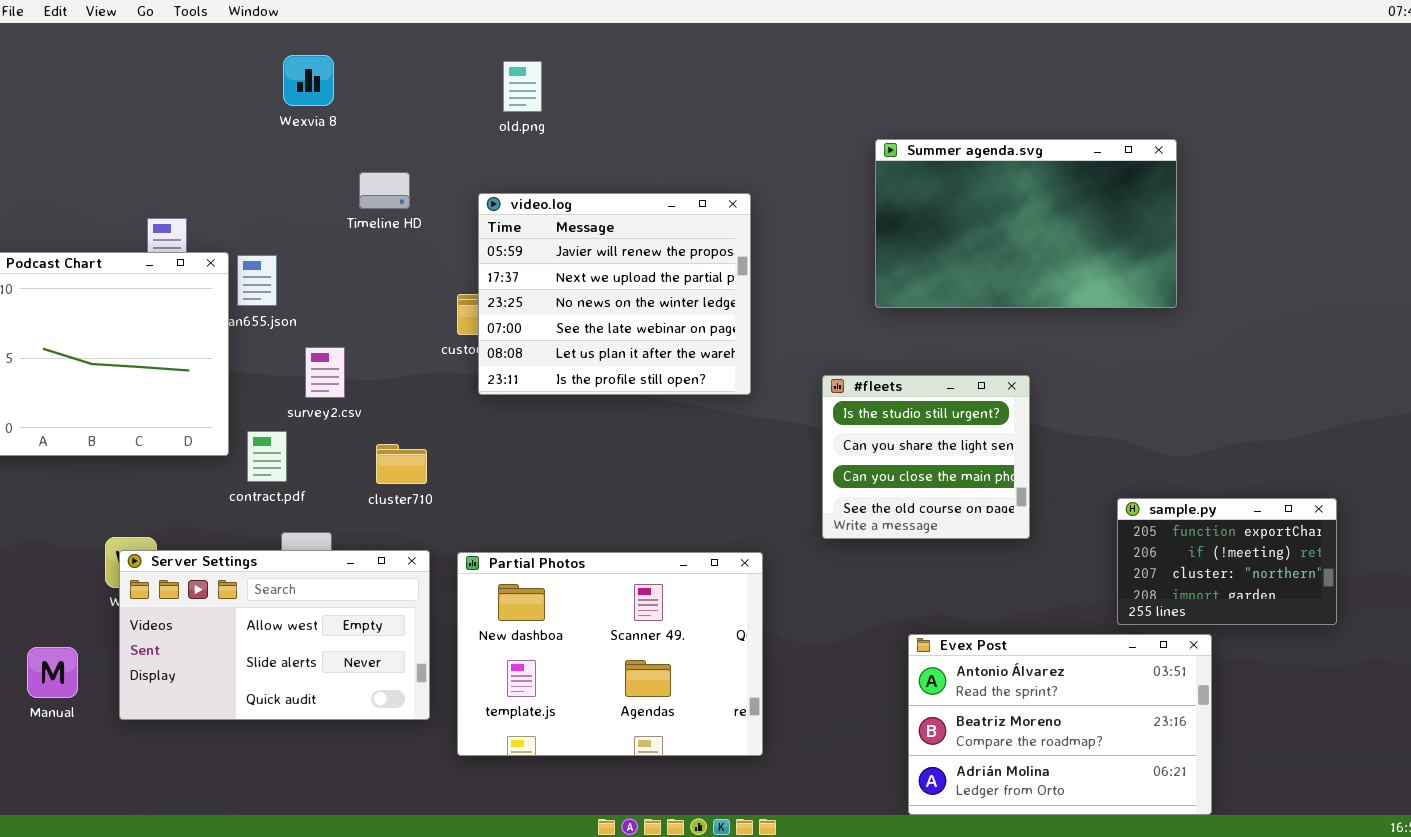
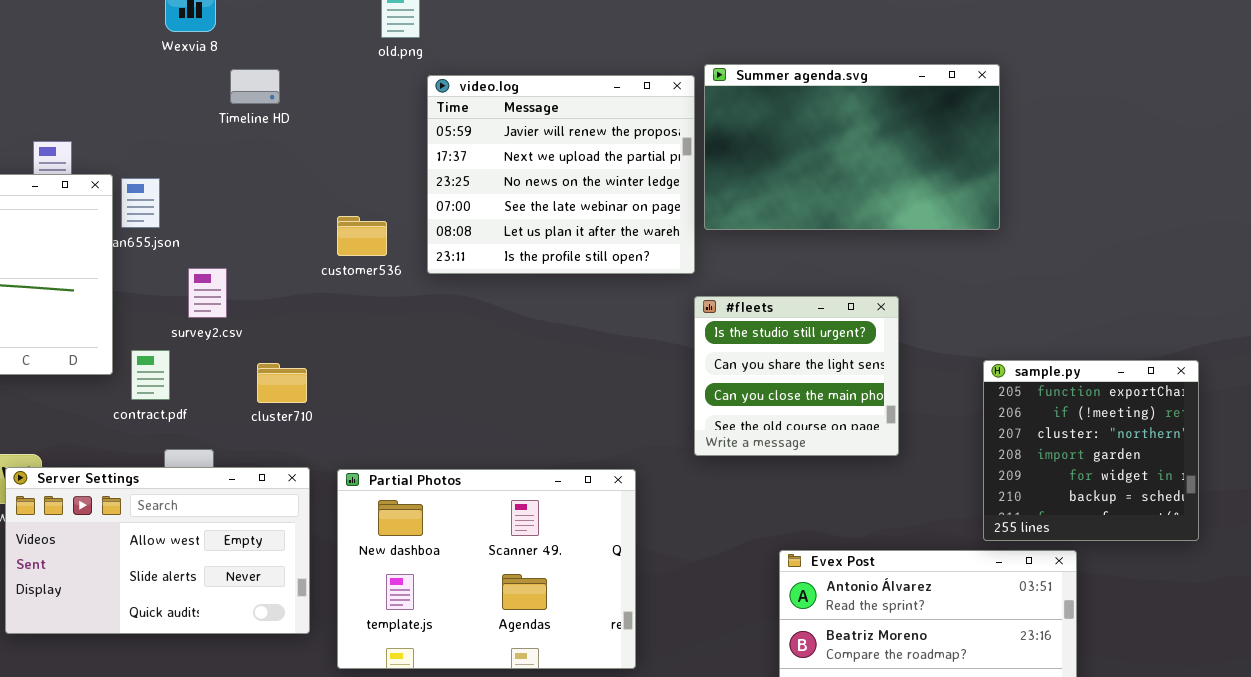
Summer agenda.svg: [875,139,1177,308] -> [704,64,1000,230], moved
Timeline HD: [359,172,410,209] -> [230,69,280,104], moved
video.log: [478,193,751,395] -> [427,75,695,274], moved
sample.py: [1117,498,1337,625] -> [983,360,1199,541], resized

